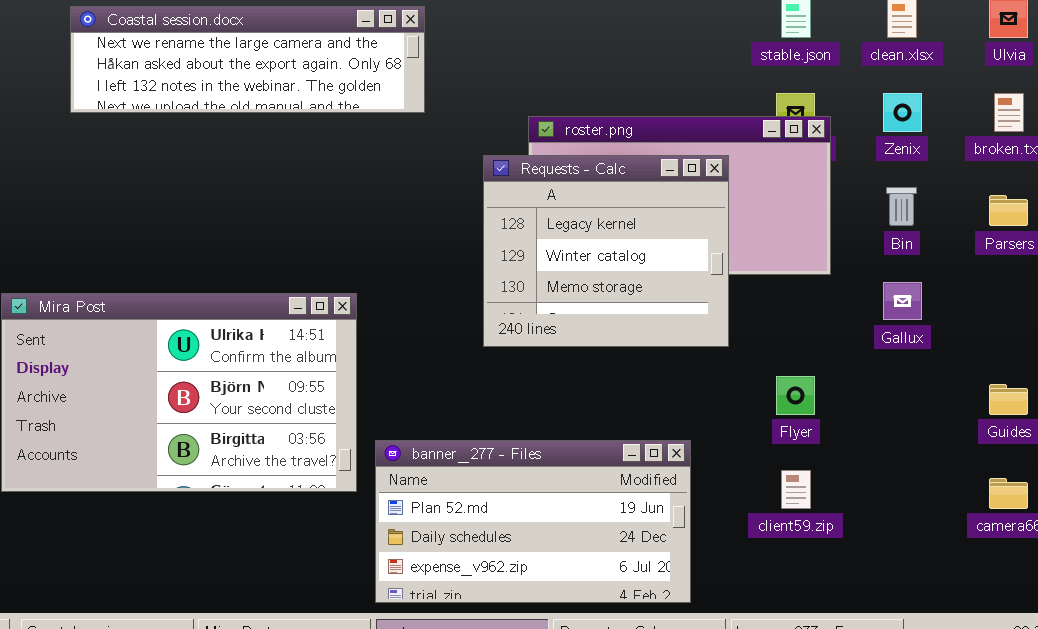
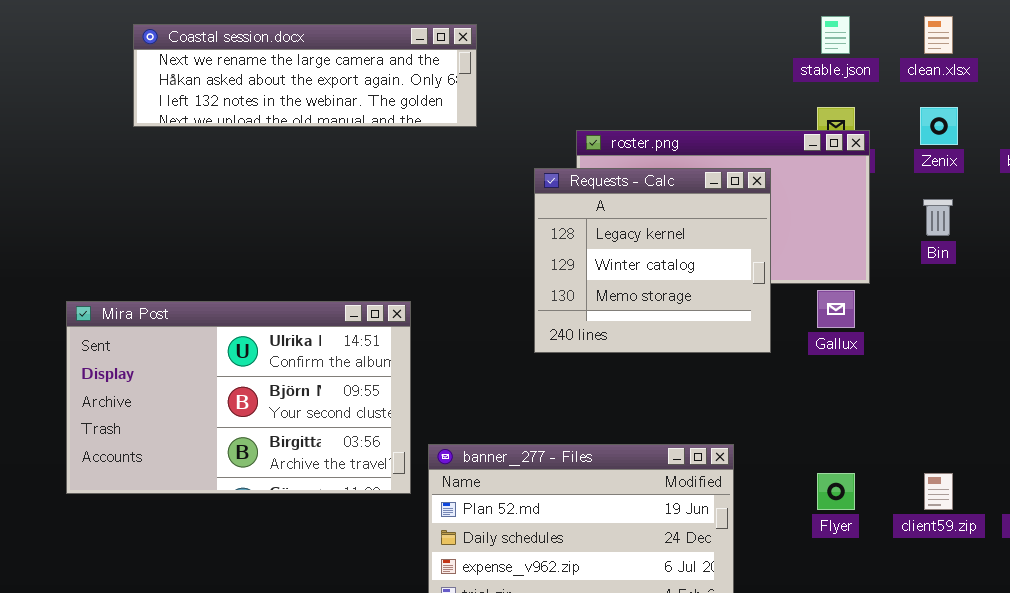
Gallux: [883,282,922,320] -> [817,290,855,328], moved
Flyer: [776,376,815,415] -> [817,473,855,510], moved
client59.zip: [781,470,811,509] -> [924,473,953,510], moved

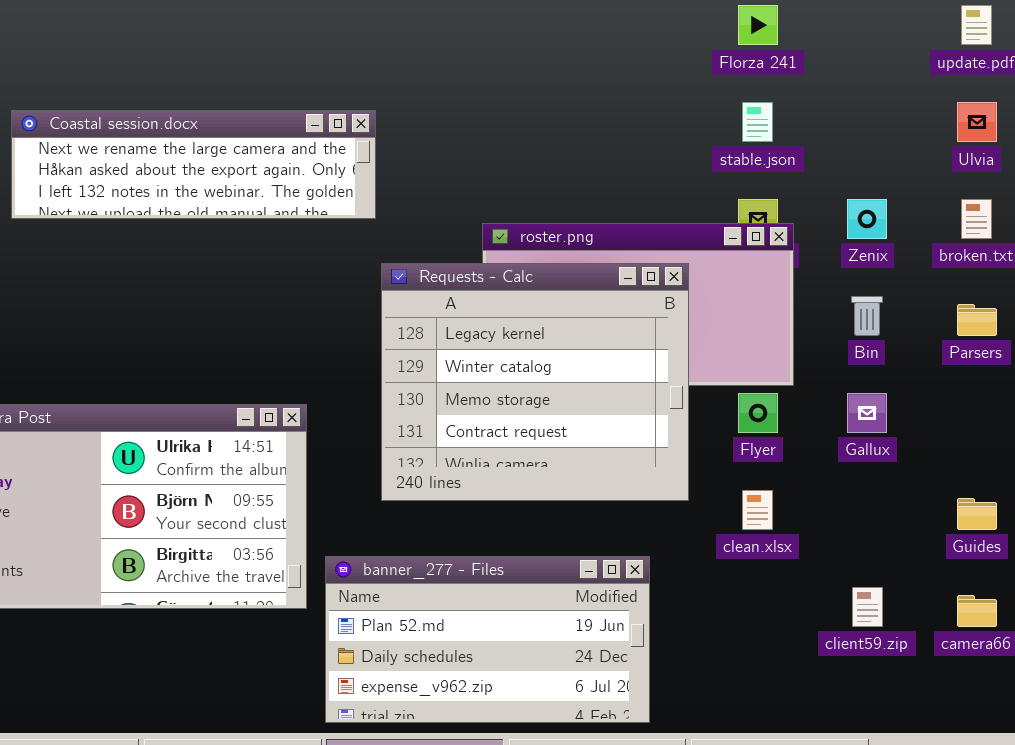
clean.xlsx: [924,16,953,54] -> [742,490,773,530], moved
Requests - Calc: [534,168,771,353] -> [381,263,689,501], resized
Gallux: [817,290,855,328] -> [847,393,887,433], moved
Flyer: [817,473,855,510] -> [738,393,778,433], moved

